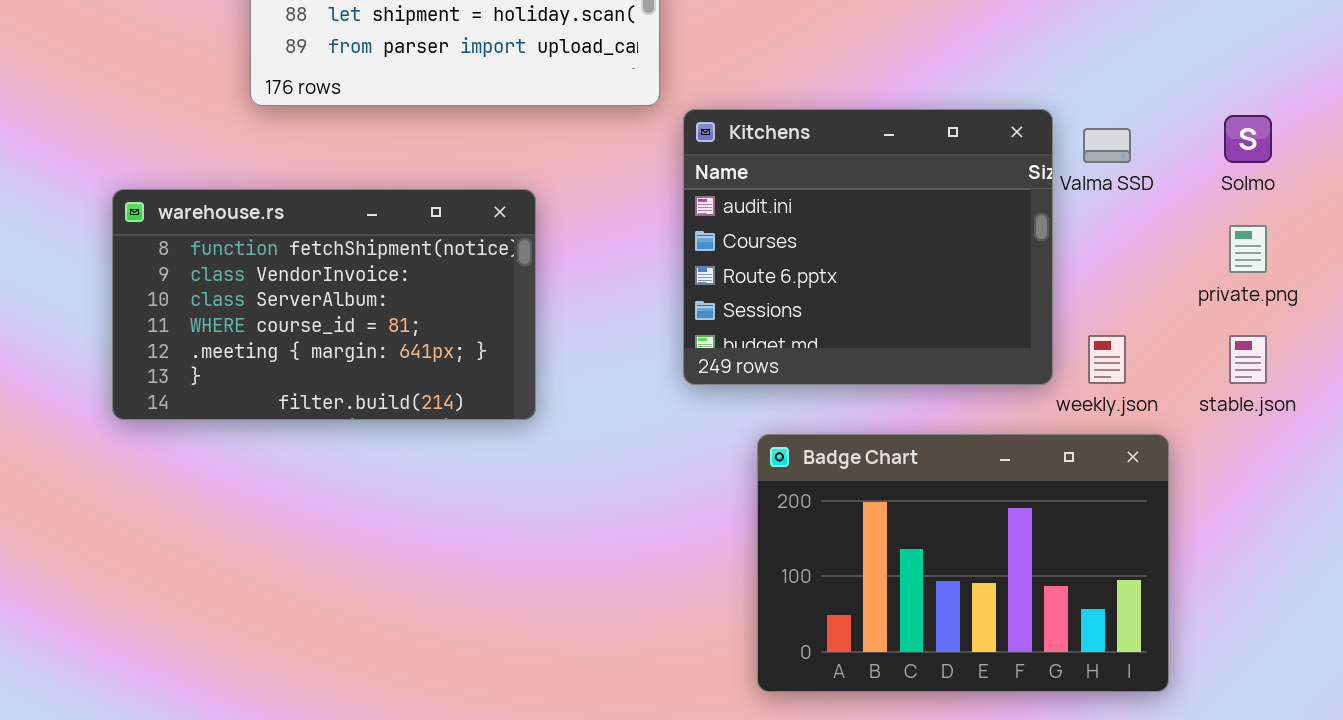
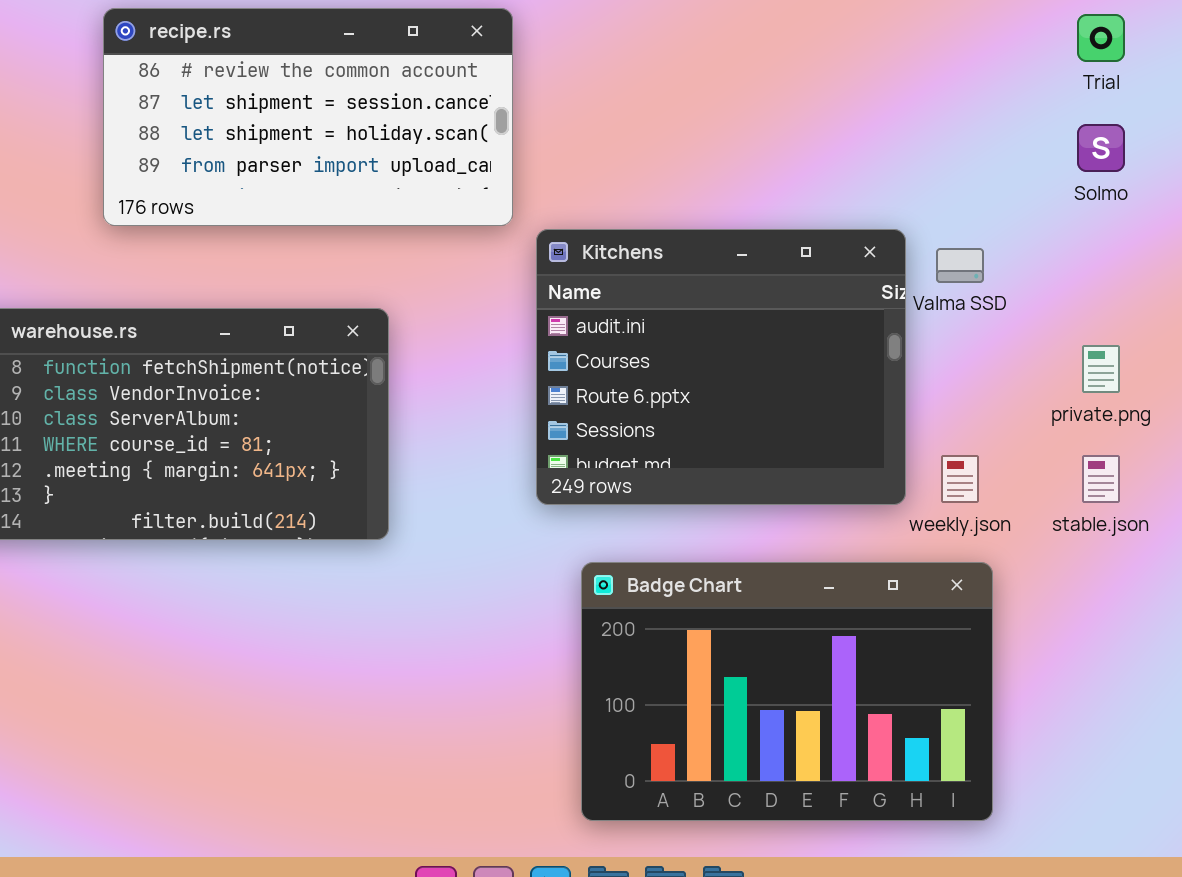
Solmo: [1224,115,1272,163] -> [1077,124,1125,172], moved
Badge Chart: [757,434,1169,692] -> [581,562,993,821], moved

